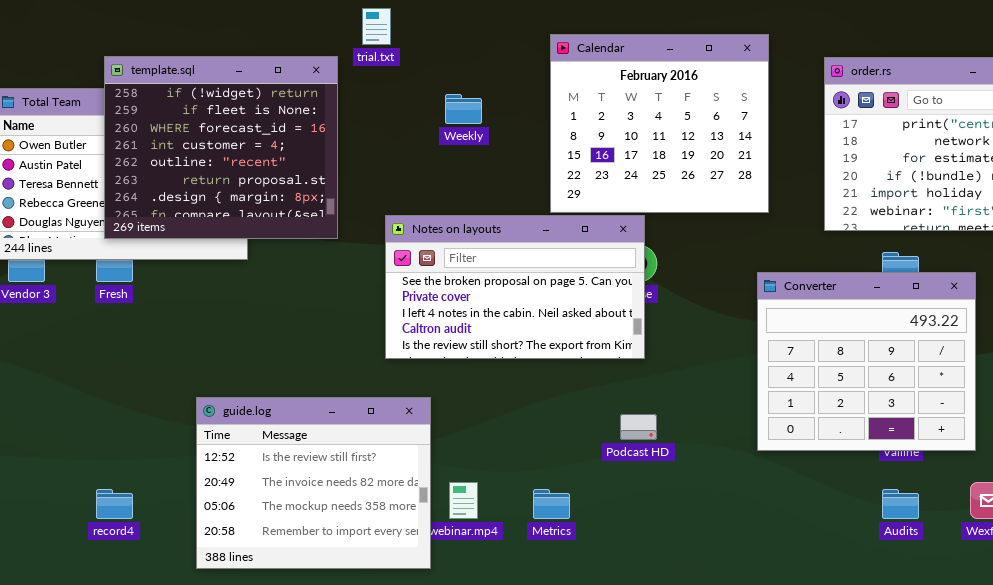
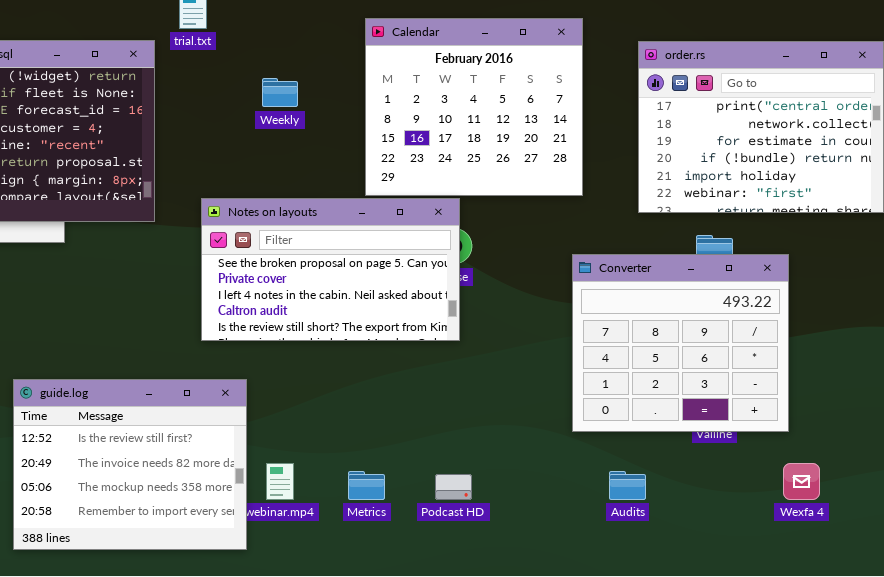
Podcast HD: [620,414,657,440] -> [435,474,472,500], moved
Audits: [882,489,919,519] -> [609,471,646,500], moved

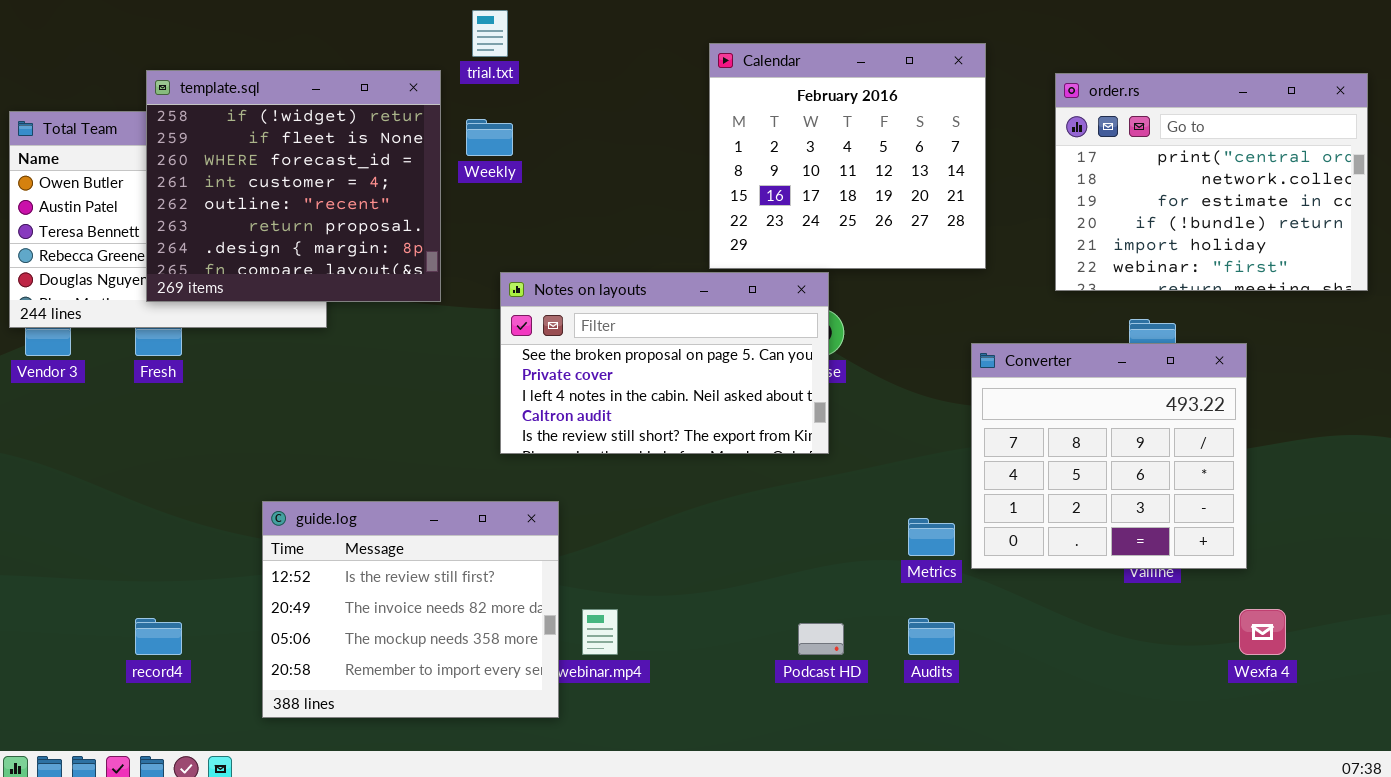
Weekly: [262,78,298,107] -> [466,119,513,156], moved
Metrics: [348,471,385,500] -> [908,518,955,556], moved
Audits: [609,471,646,500] -> [908,618,955,655], moved

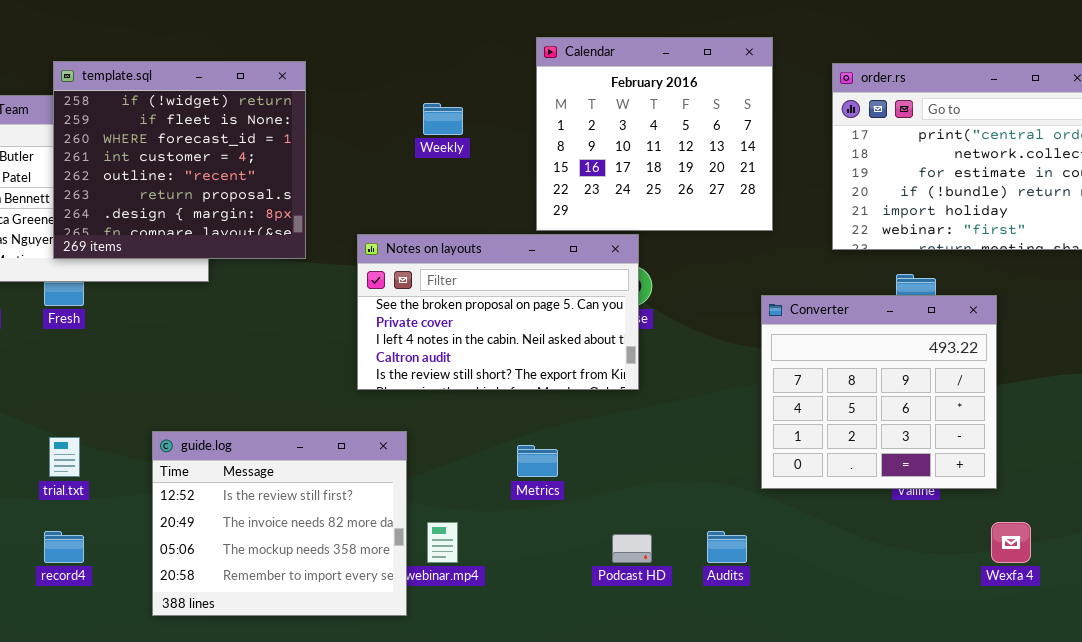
trial.txt: [472,10,508,57] -> [49,437,80,477], moved
Weekly: [466,119,513,156] -> [423,103,463,135], moved
Metrics: [908,518,955,556] -> [517,445,558,477], moved

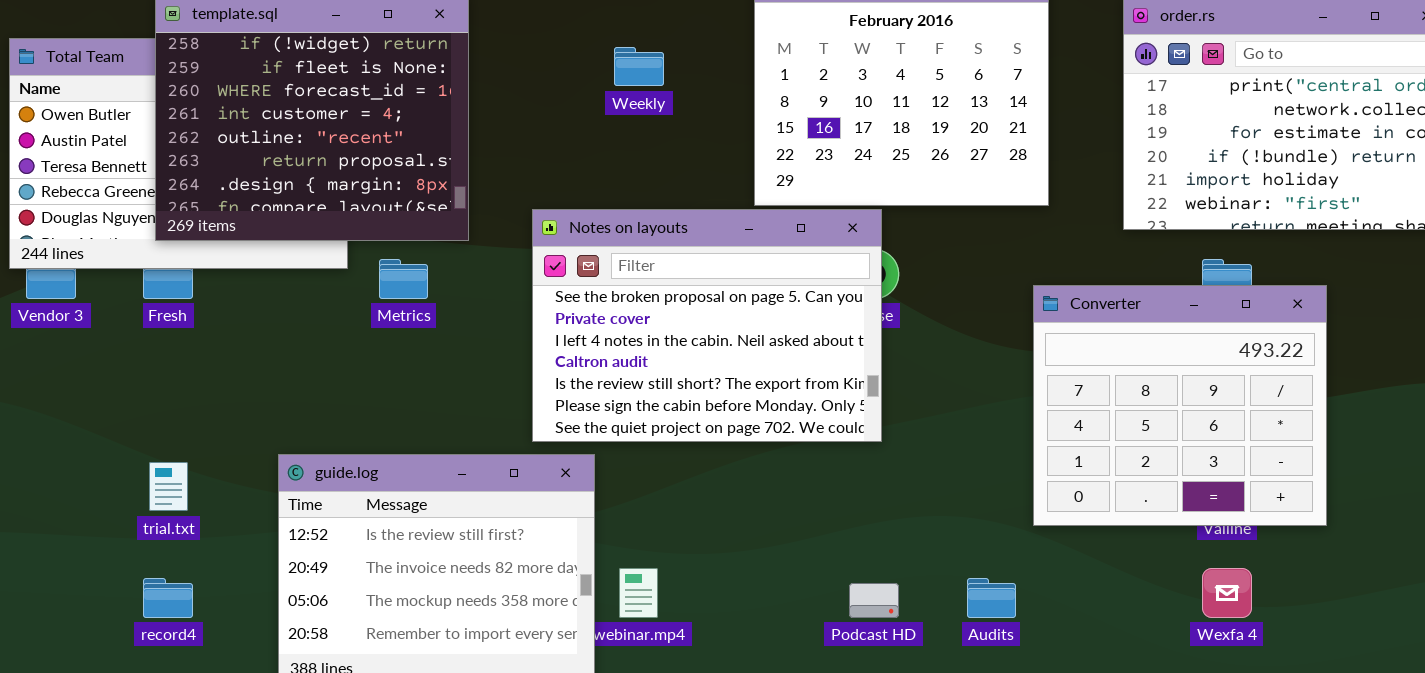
Notes on layouts: [357,234,639,390] -> [532,209,882,442], resized
Metrics: [517,445,558,477] -> [379,259,428,299], moved
Wexfa 4: [991,522,1031,563] -> [1202,568,1252,618], moved

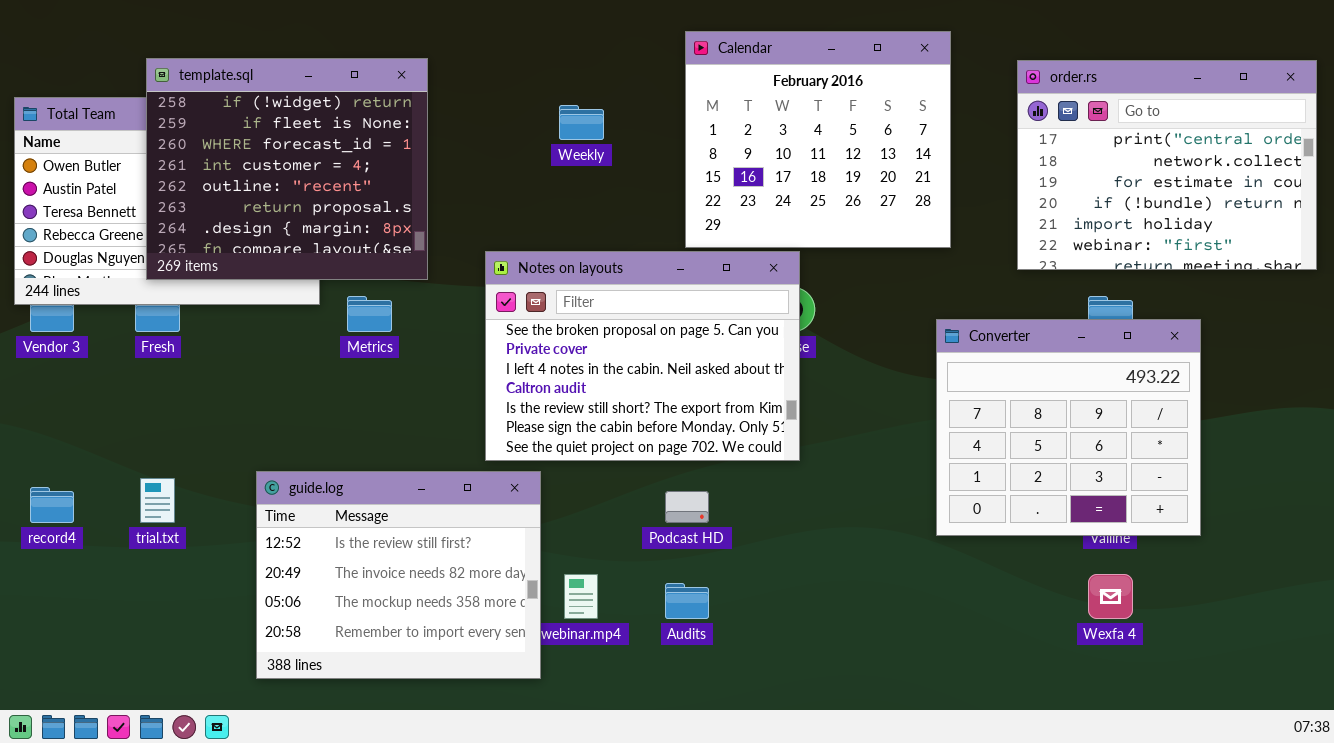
record4: [143,578,193,618] -> [30,487,74,523], moved
Audits: [967,578,1016,618] -> [665,583,709,619], moved
Podcast HD: [849,583,899,618] -> [665,491,709,523], moved

